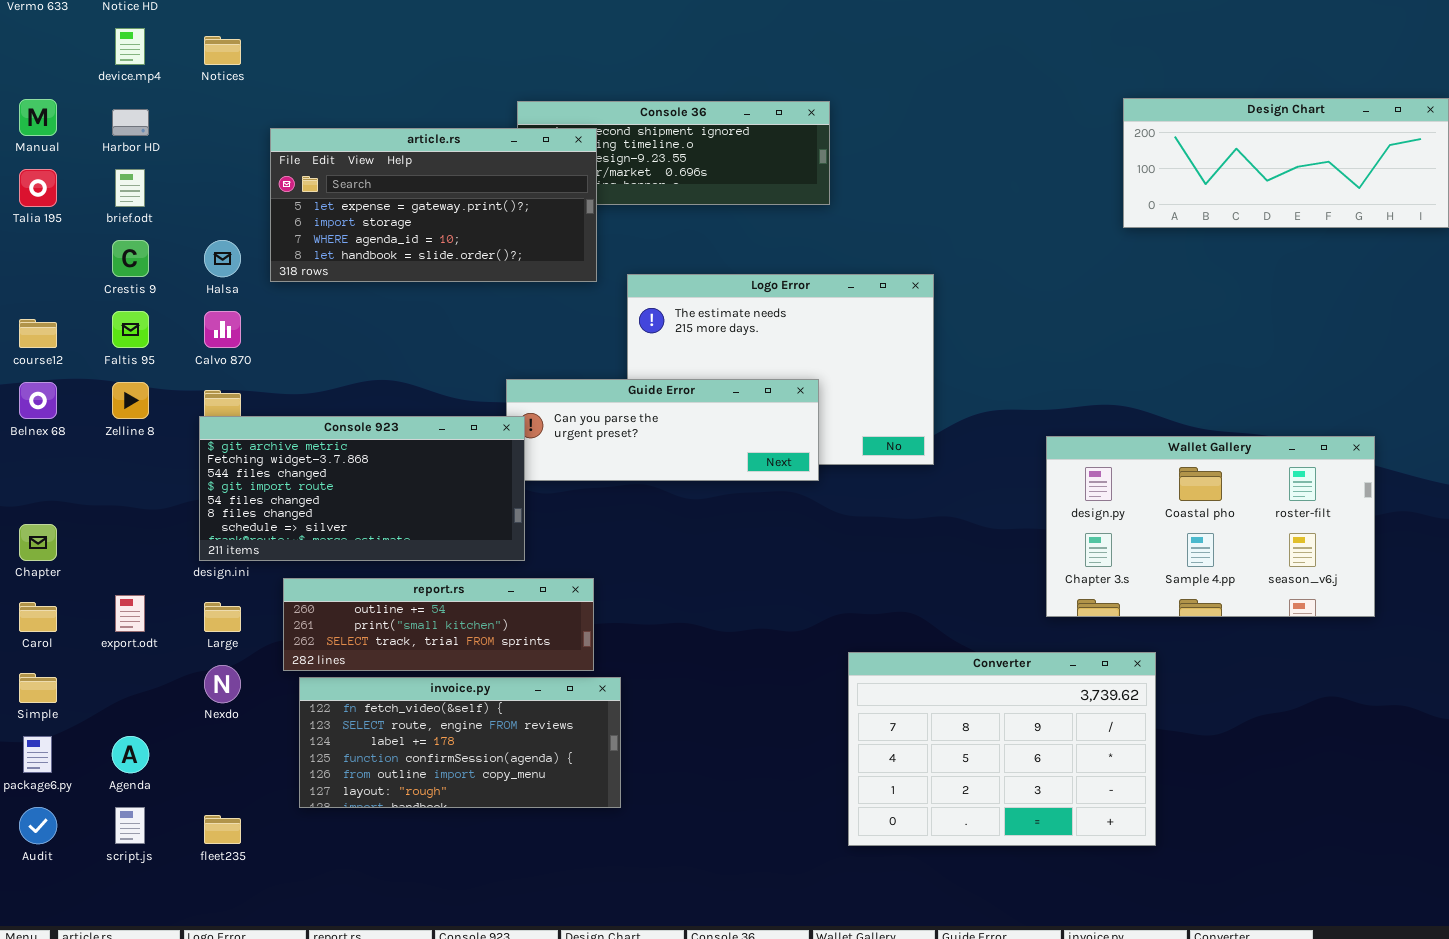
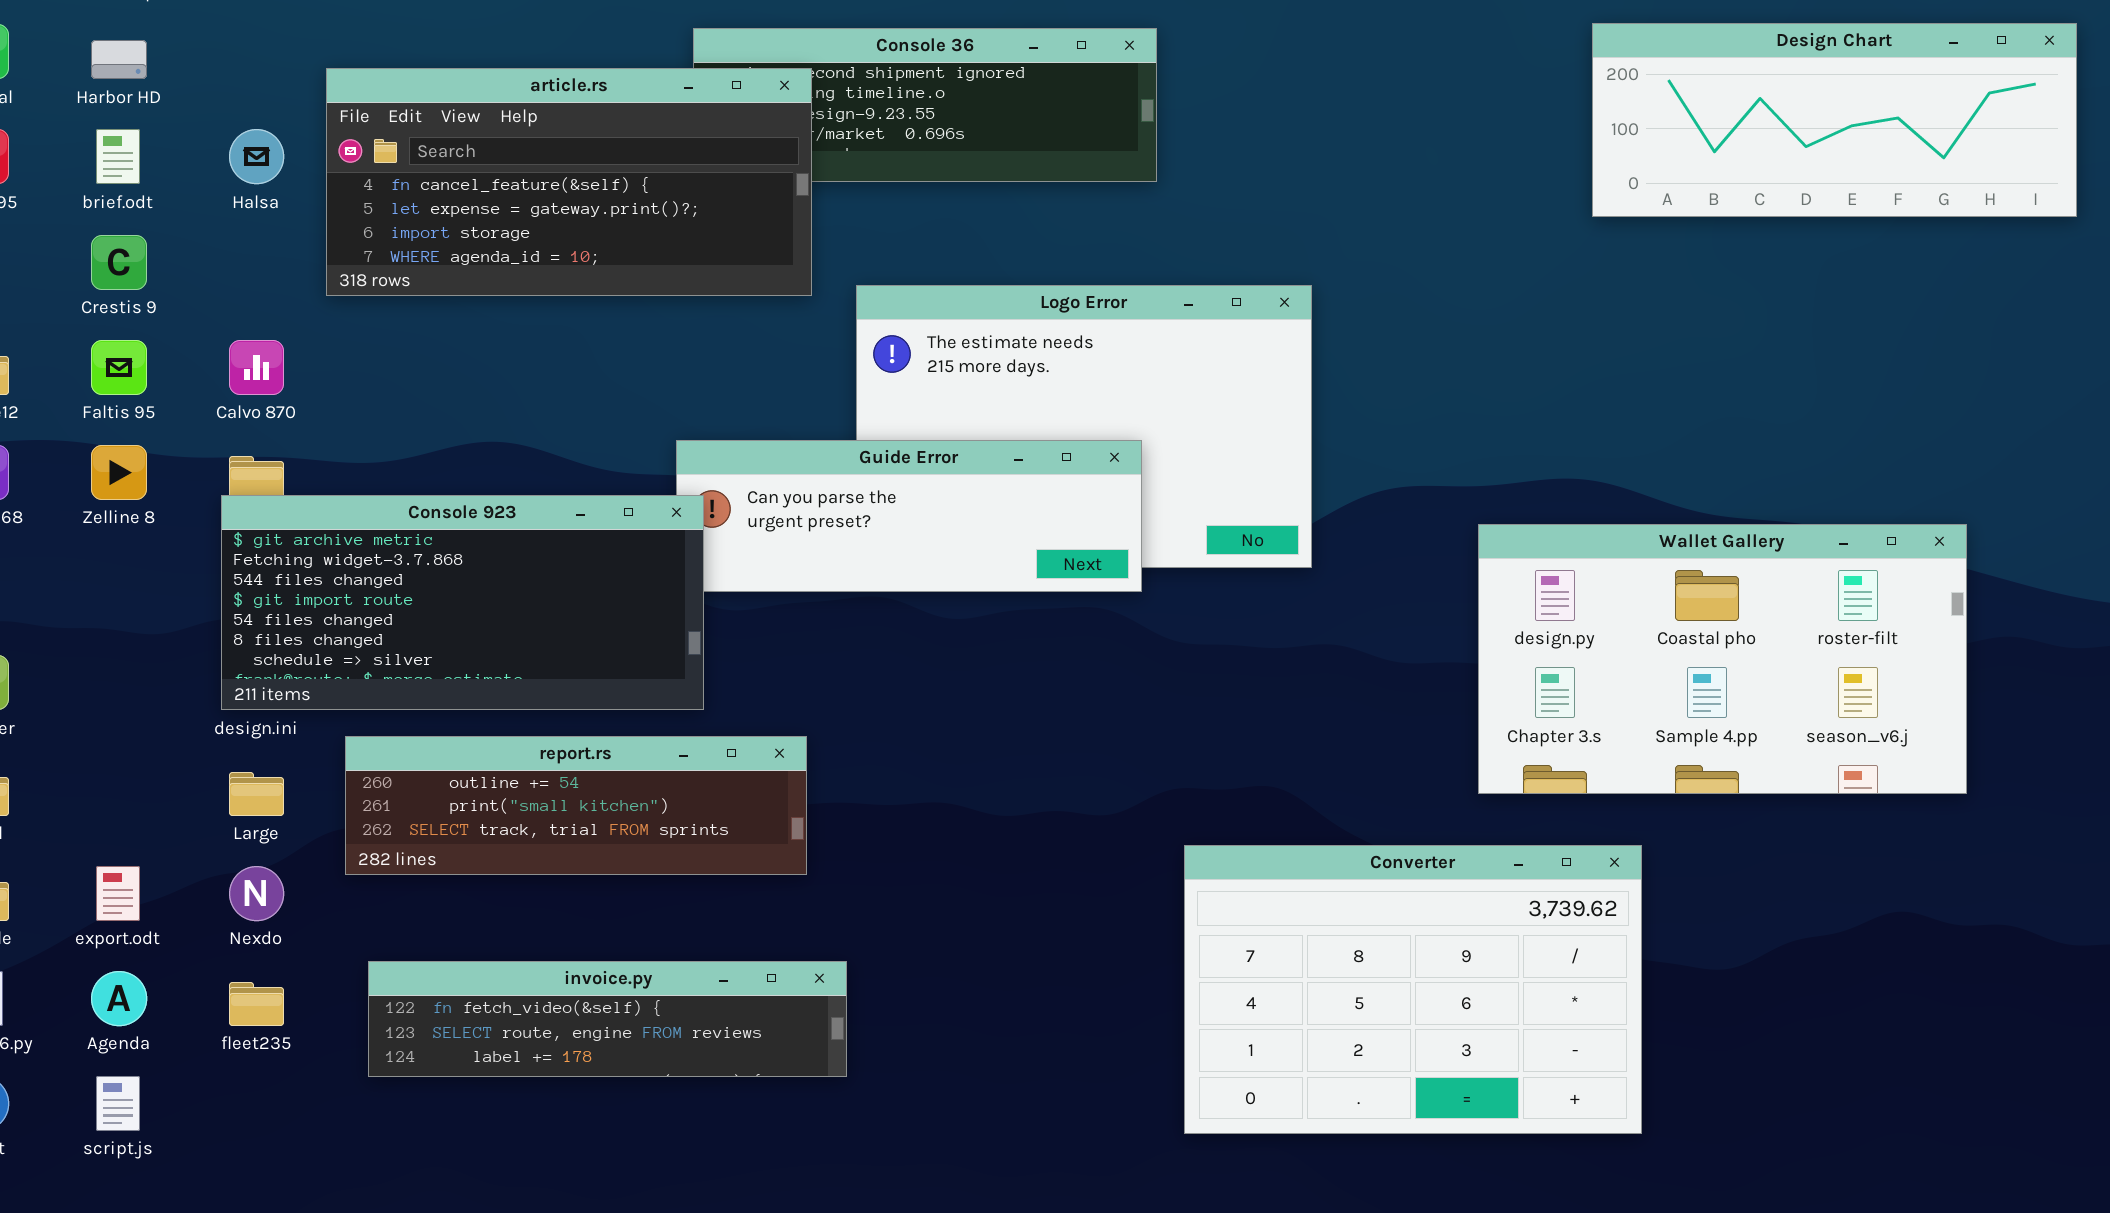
article.rs: [270,128,597,282] -> [326,68,812,296], scrolled up 1 row
Halsa: [204,240,241,277] -> [229,129,284,184], moved
export.odt: [115,595,145,632] -> [96,866,140,921], moved
invoice.py: [299,677,621,808] -> [368,961,847,1077], resized
fleet235: [204,815,241,844] -> [229,982,284,1026], moved

